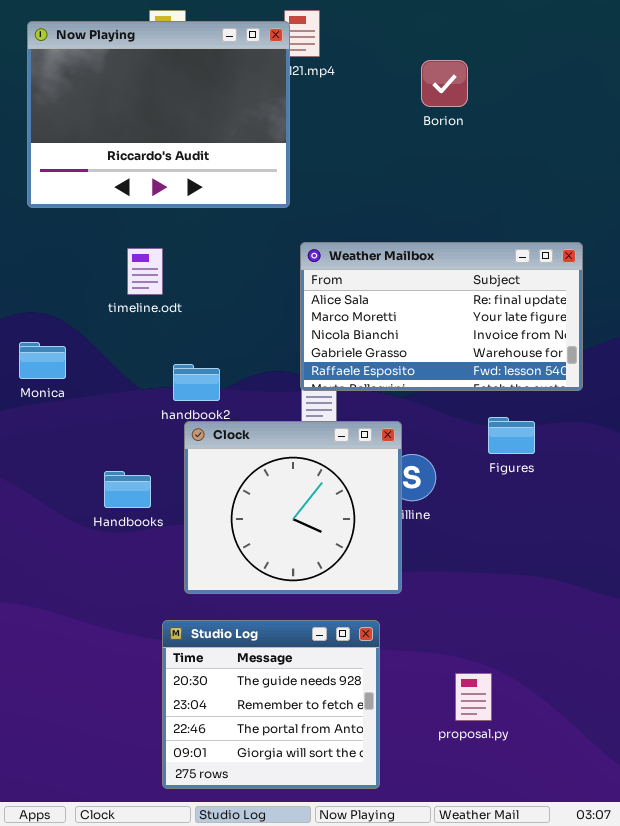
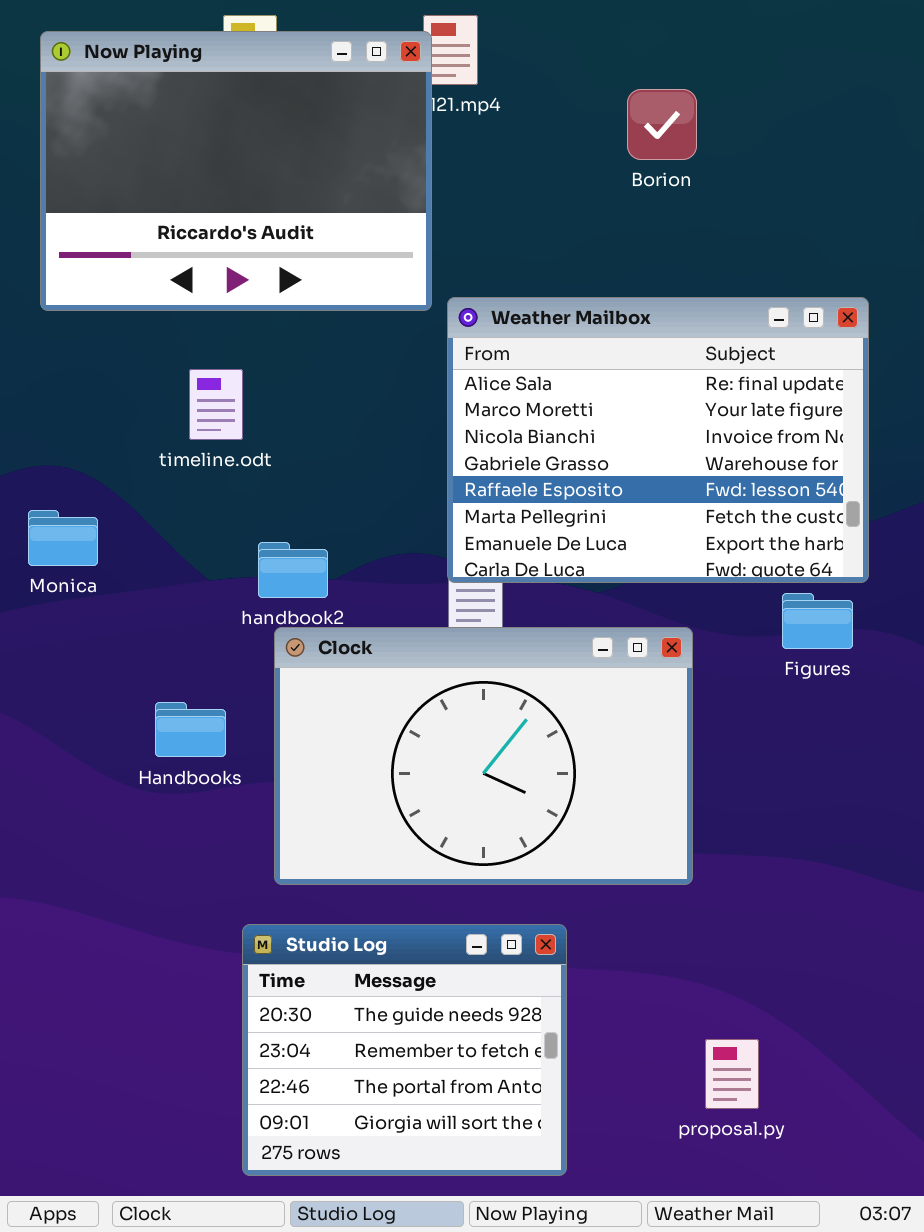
Weather Mailbox: [300,242,583,391] -> [447,297,869,583], resized
Figures: [488,417,535,454] -> [782,593,853,649], moved
Clock: [184,421,402,594] -> [274,627,693,885], resized
proposal.py: [455,673,492,721] -> [705,1039,759,1109], moved

